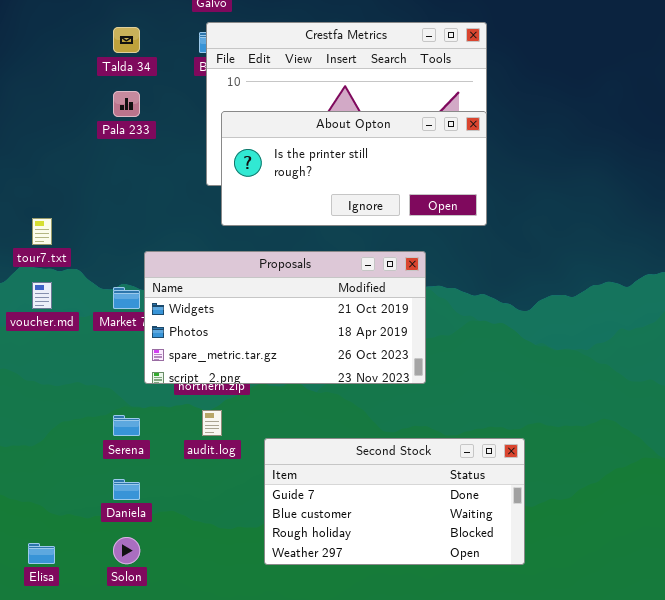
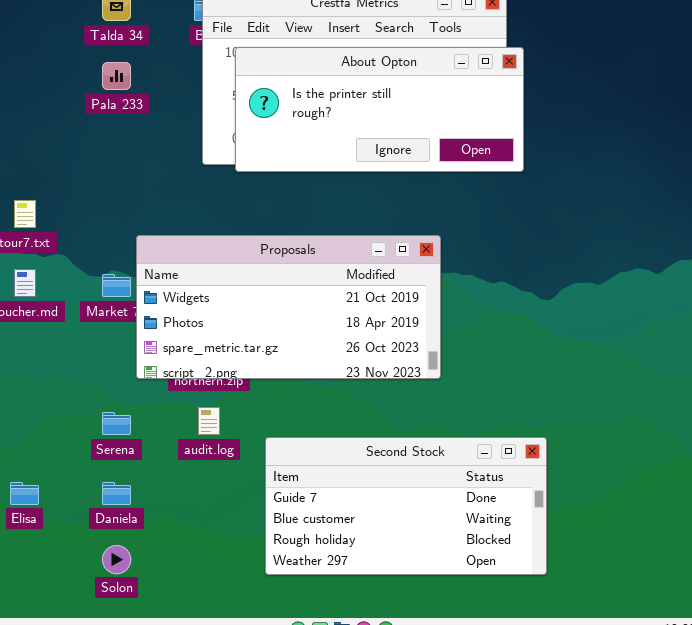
About Opton: [221,111,487,226] -> [235,47,524,172], moved
Elisa: [28,543,55,564] -> [10,482,39,505], moved

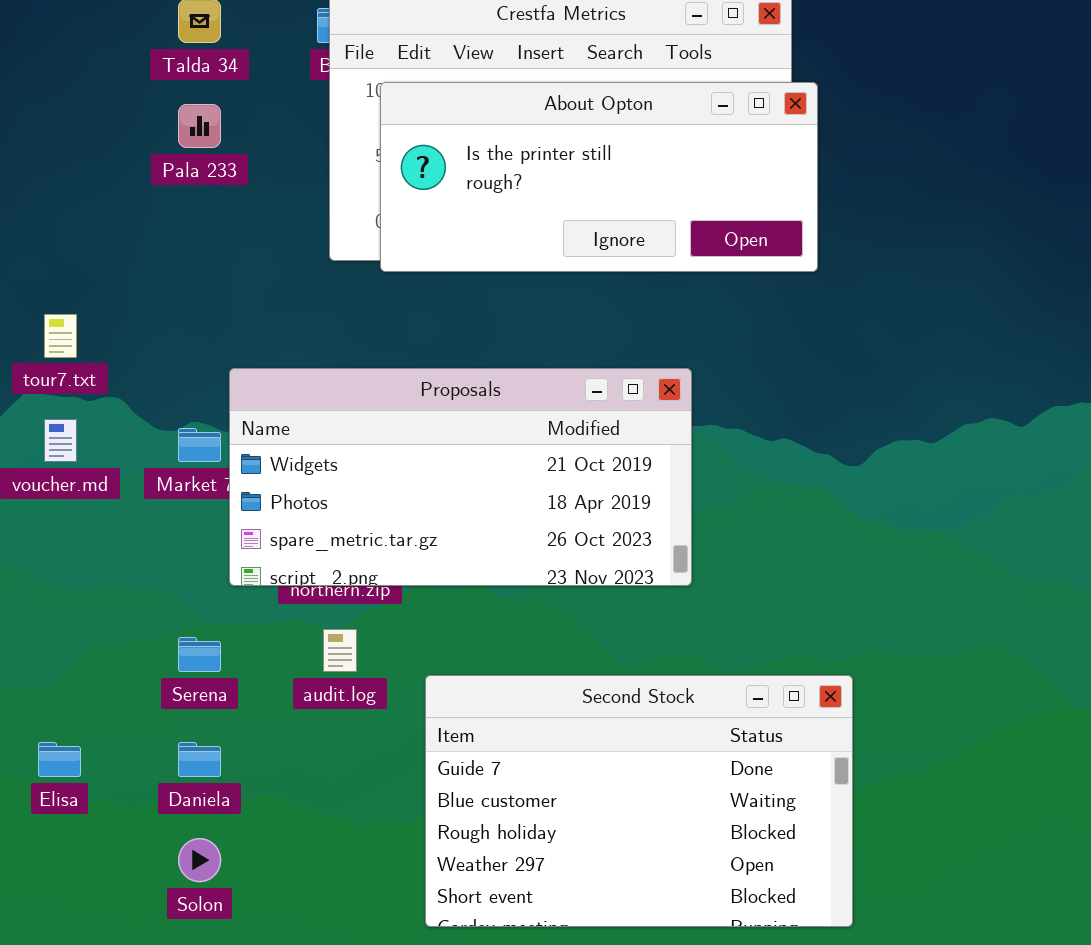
Second Stock: [265,437,547,575] -> [425,675,853,927], resized

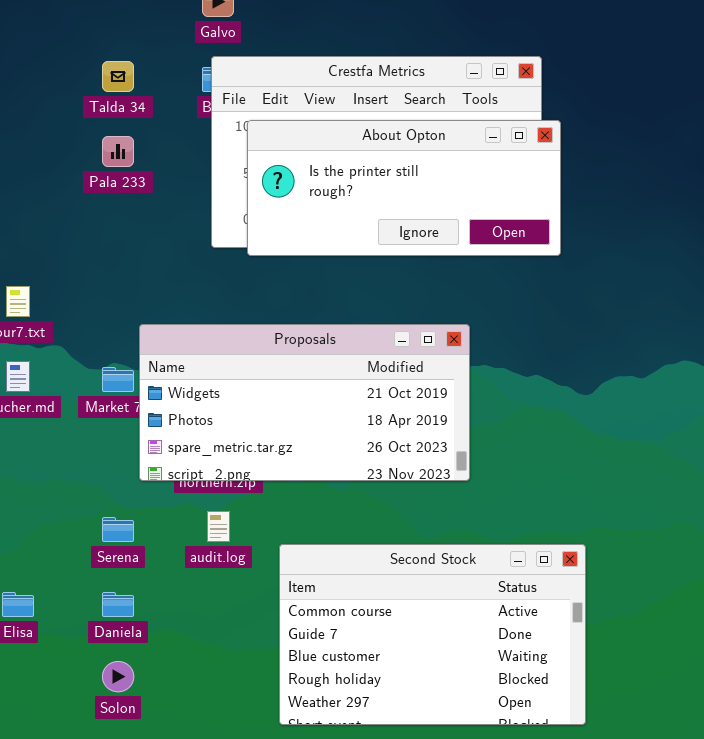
Second Stock: [425,675,853,927] -> [279,544,586,725], scrolled up 1 row

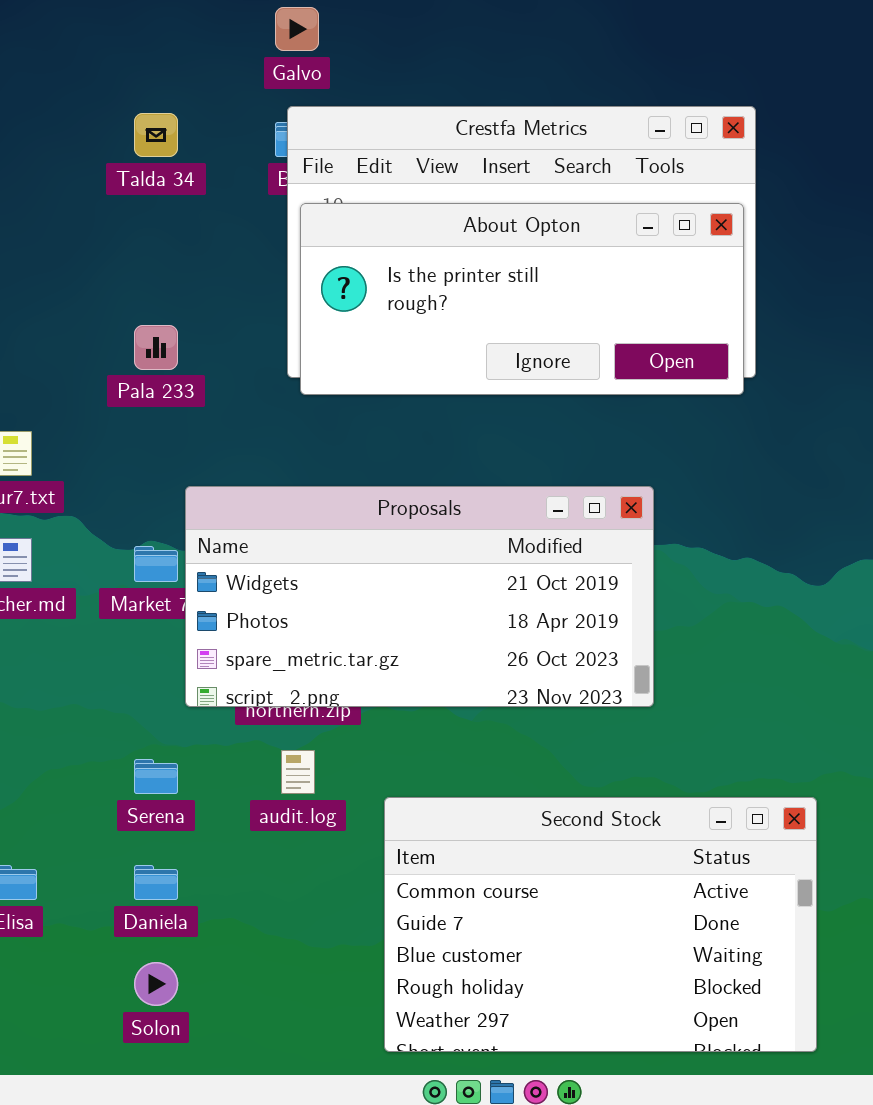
About Opton: [247,120,561,256] -> [300,203,744,395], moved
Pala 233: [102,136,134,167] -> [134,325,178,370], moved

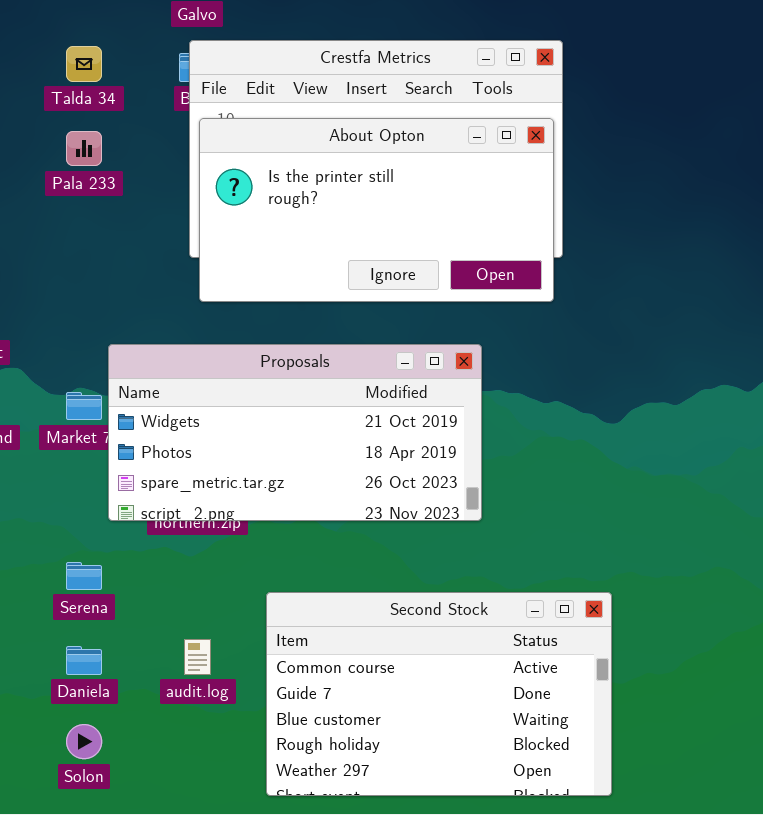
About Opton: [300,203,744,395] -> [199,118,554,302], resized
Pala 233: [134,325,178,370] -> [66,131,102,166], moved
audit.log: [281,750,315,794] -> [184,639,211,675], moved

